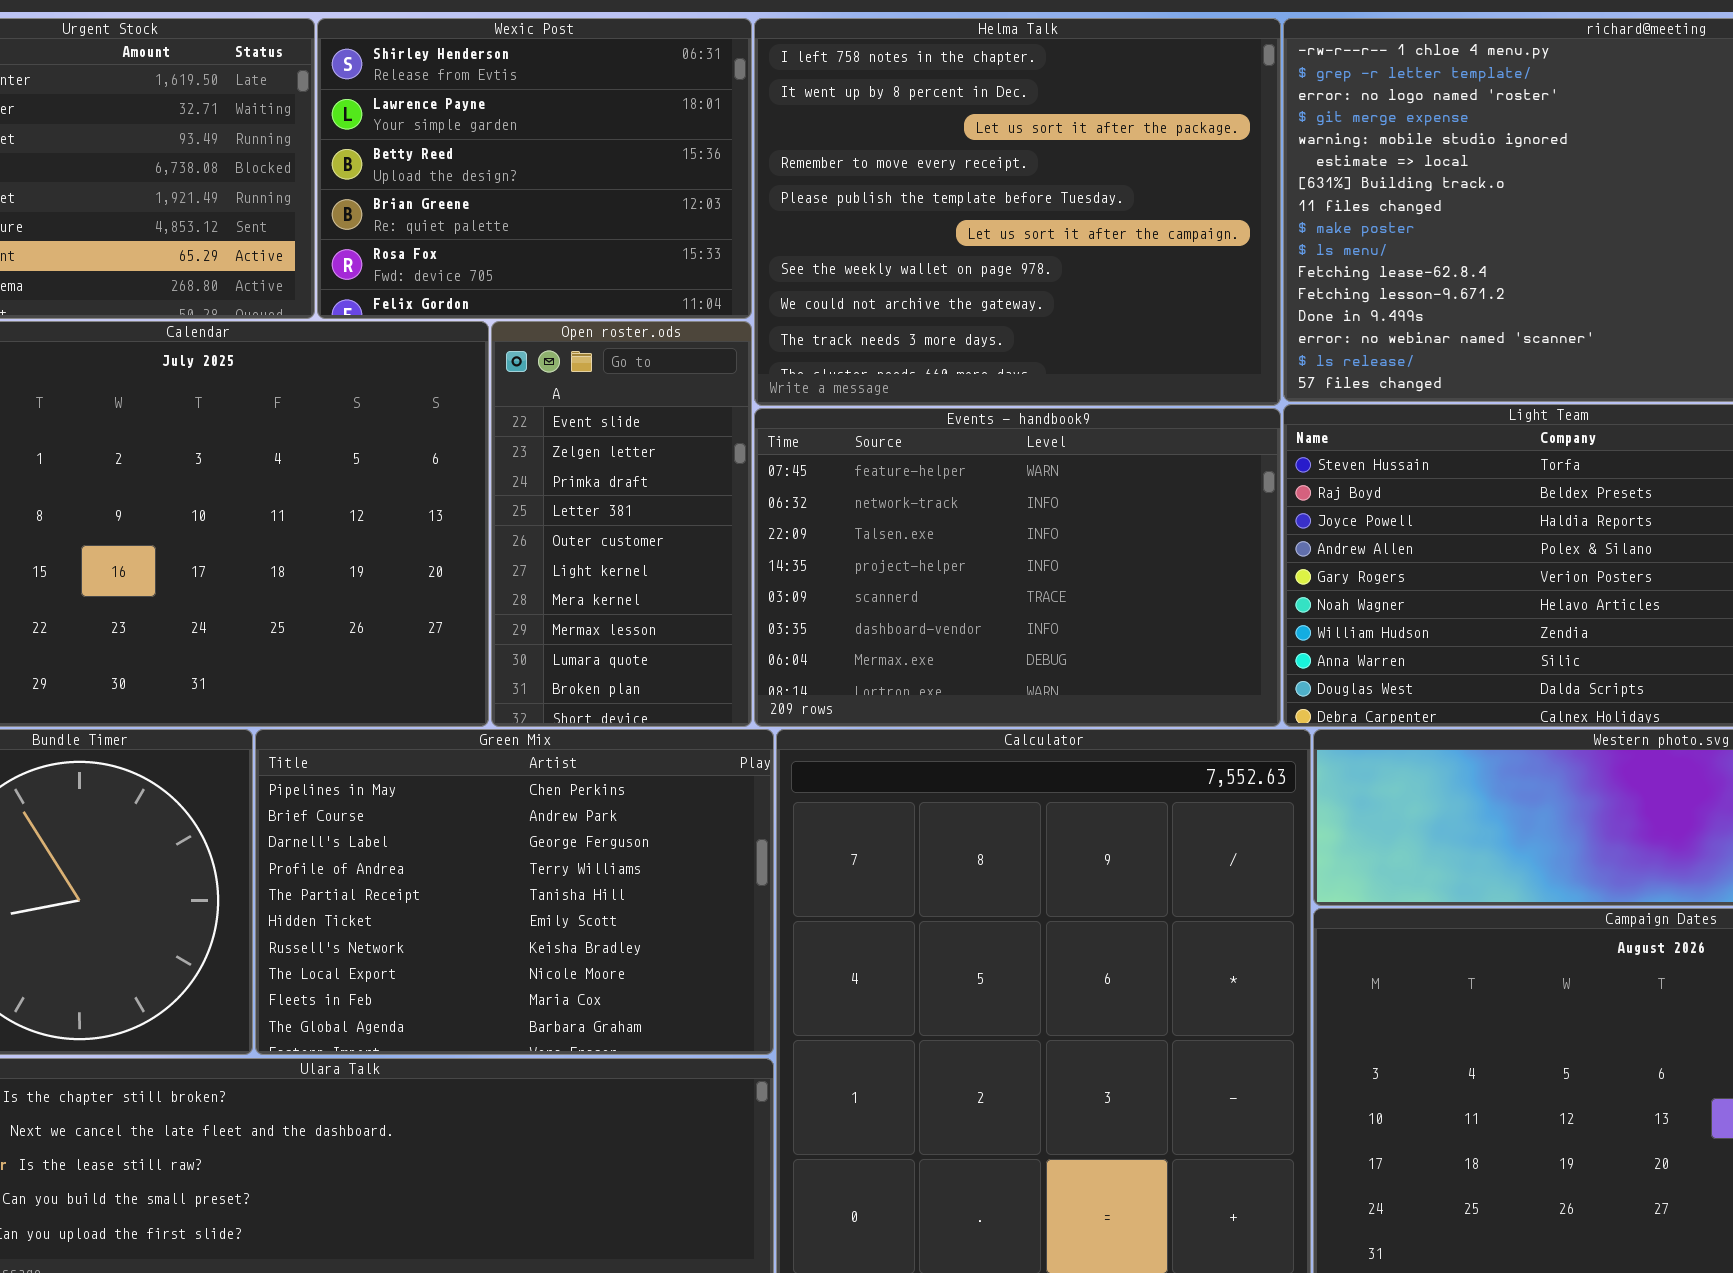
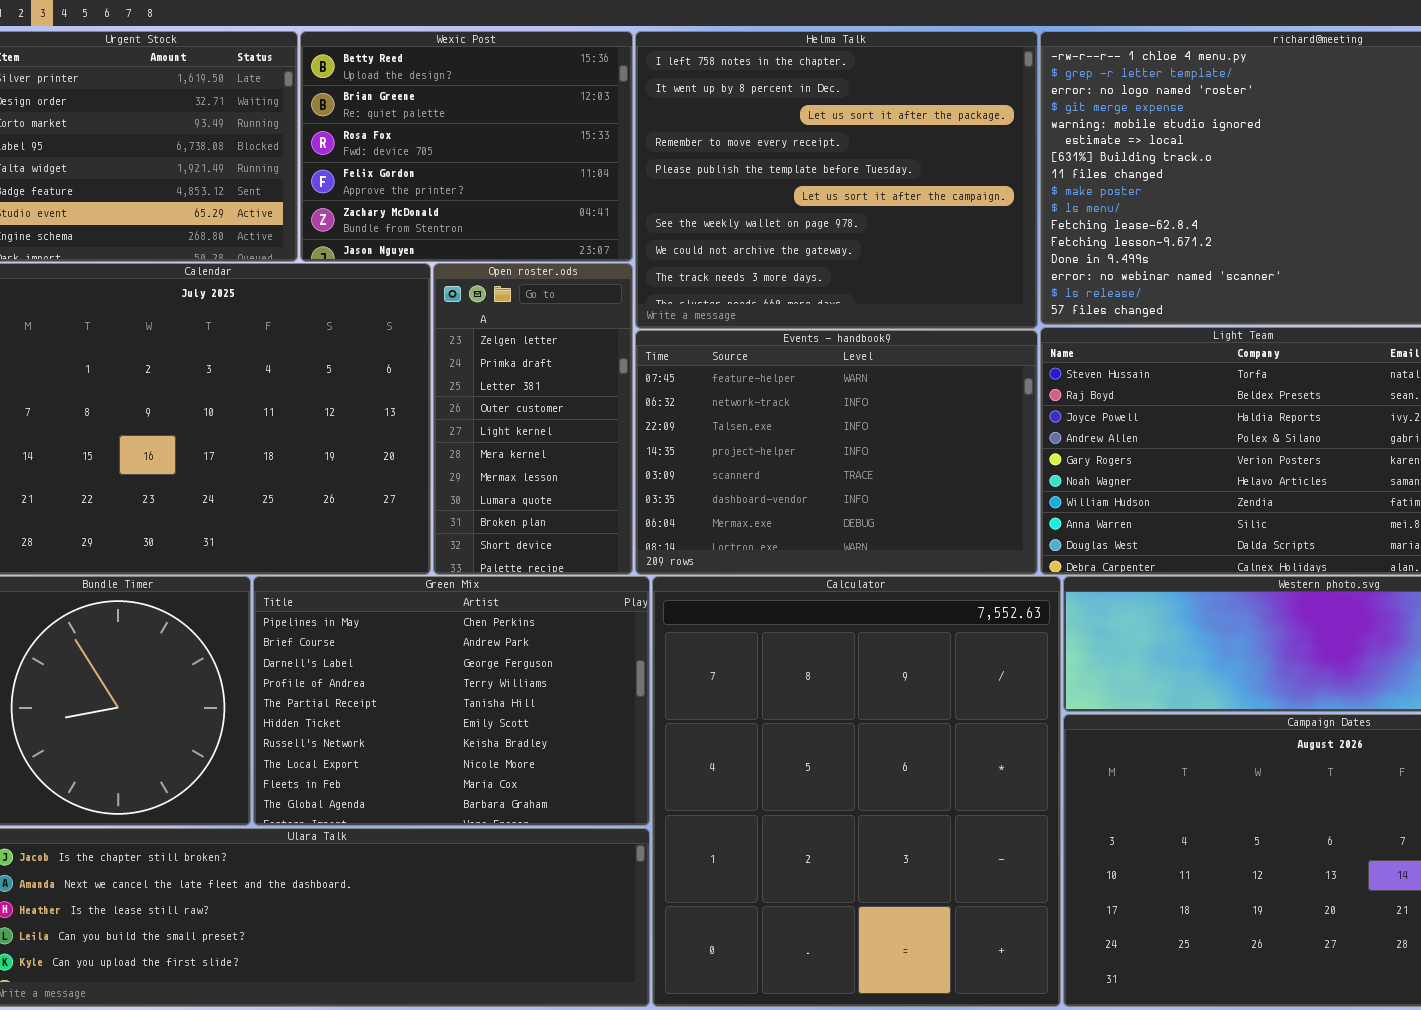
Wexic Post: [317,18,752,319] -> [300,31,633,262], scrolled down 2 rows
Open roster.ods: [491,321,752,727] -> [433,263,633,575], scrolled down 1 row

